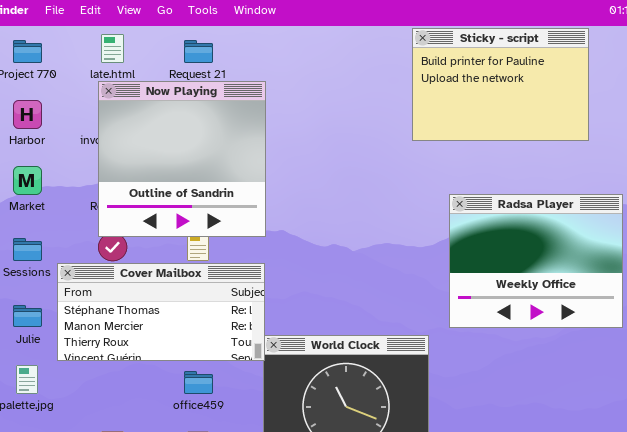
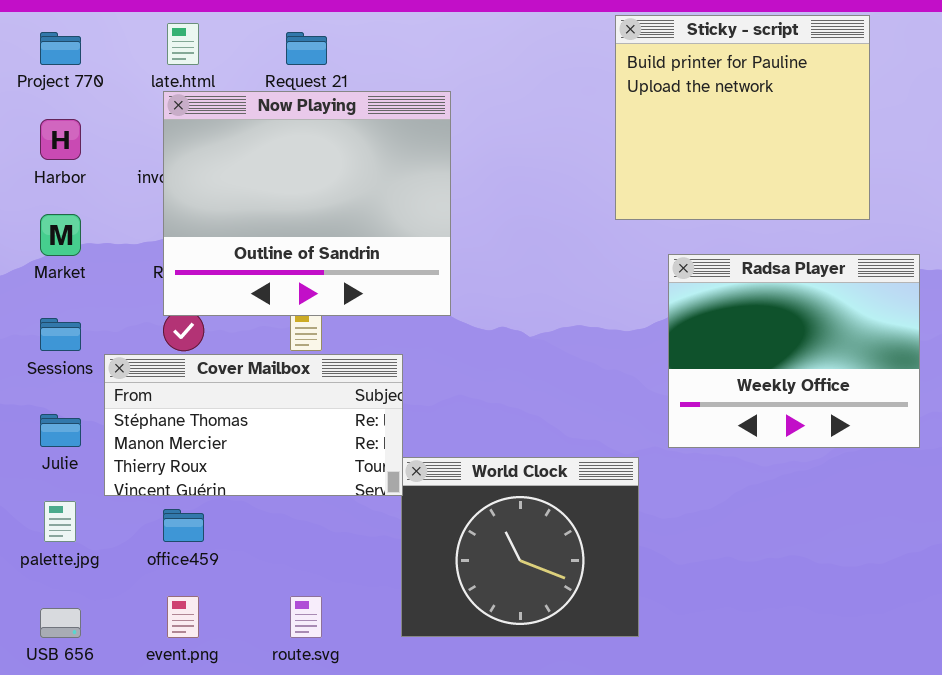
Sticky - script: [412,28,589,141] -> [615,15,870,220], resized
Now Playing: [98,81,266,237] -> [163,91,451,316], resized
office459: [184,371,213,394] -> [163,509,204,542], moved

